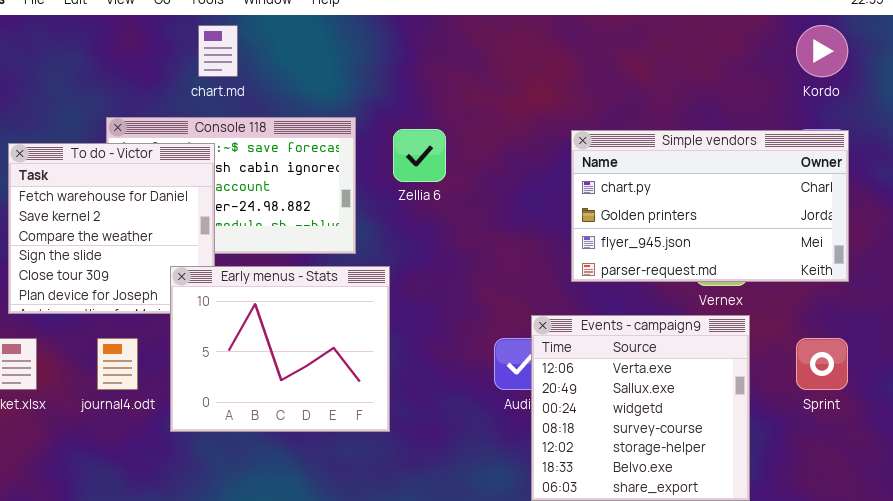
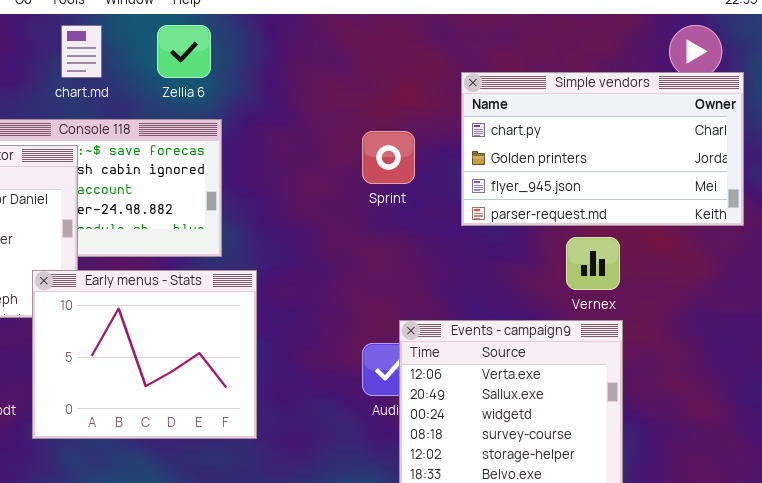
Zellia 6: [393,129,446,182] -> [157,25,211,78], moved
Simple vendors: [571,130,849,282] -> [461,72,744,226], moved
Sprint: [796,338,848,390] -> [362,131,415,184], moved

